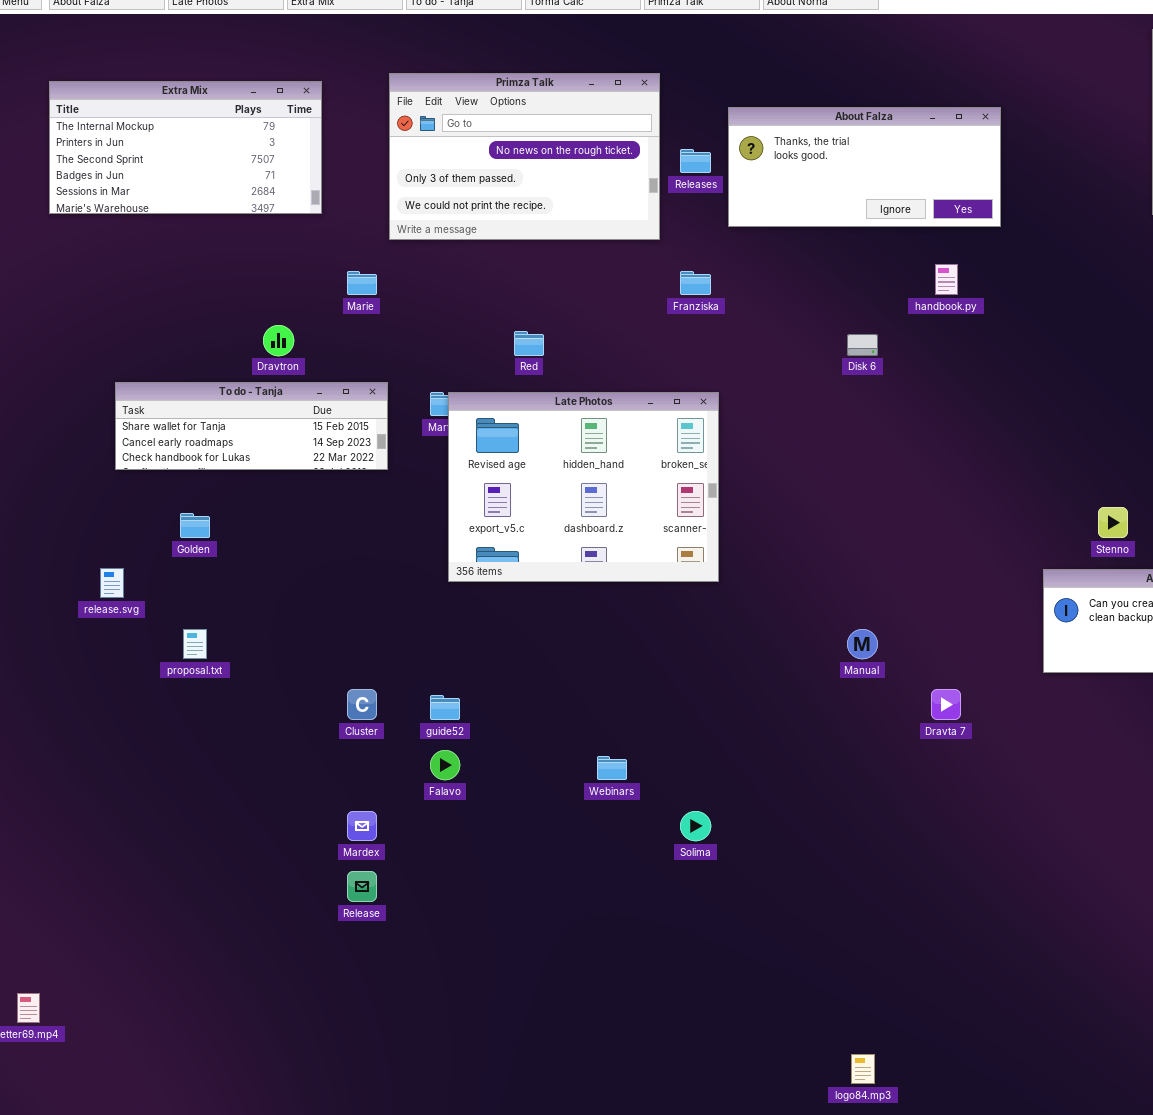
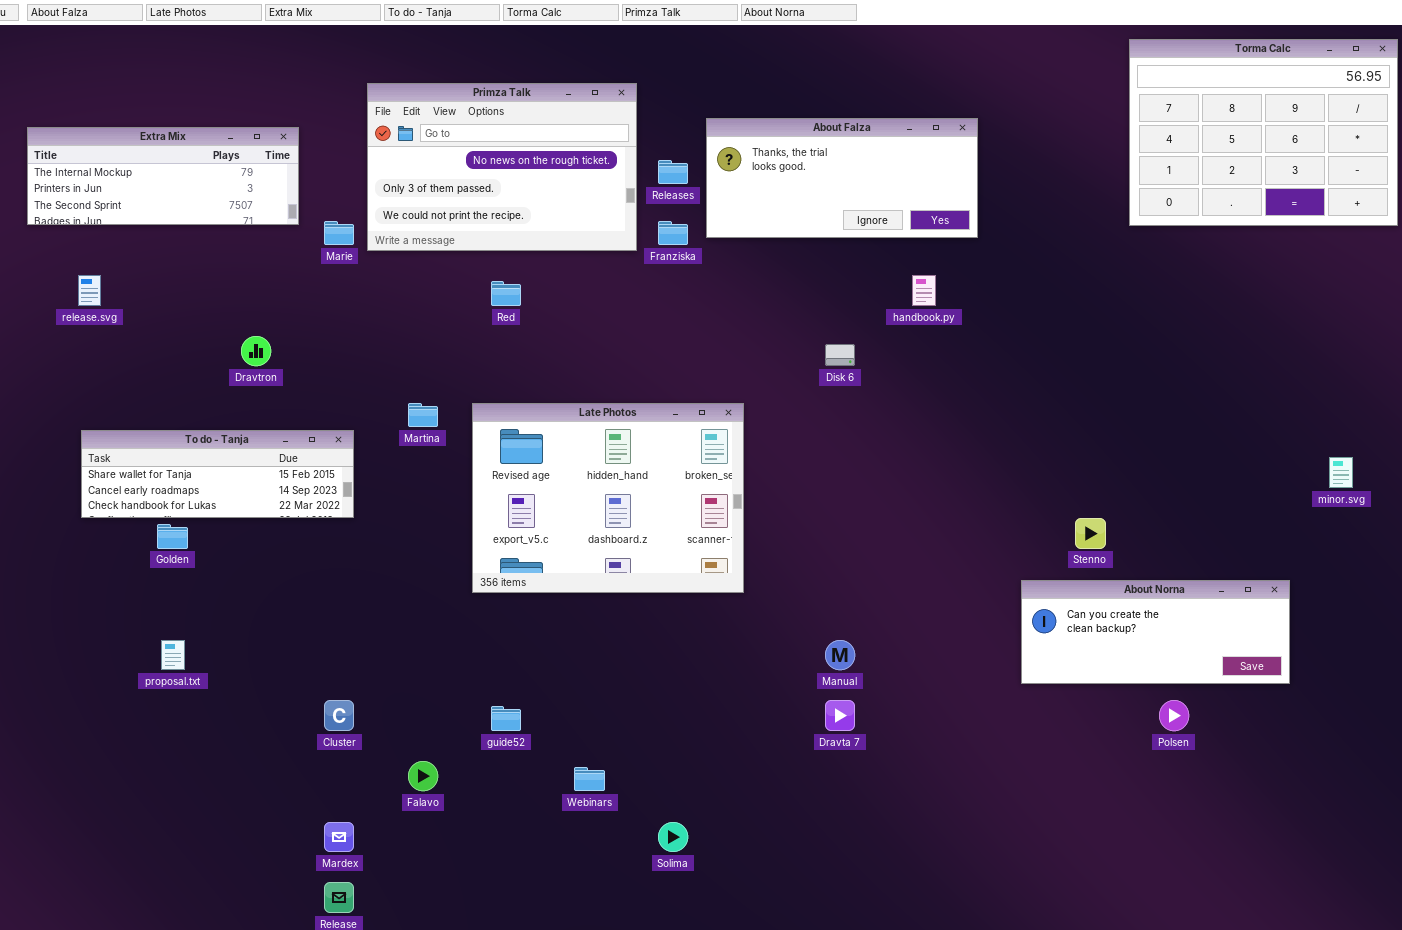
Extra Mix: [49,81,322,214] -> [27,127,299,225], resized
Marie: [347,271,377,295] -> [324,221,354,245], moved
Franziska: [680,271,711,295] -> [658,221,688,245], moved
Red: [514,331,544,356] -> [491,281,521,306], moved
To do - Tanja: [115,382,388,470] -> [81,430,354,518], moved
Late Photos: [448,392,719,582] -> [472,403,744,593], moved
release.svg: [100,568,124,598] -> [78,275,101,306], moved
Dravta 7: [931,689,961,720] -> [825,700,855,731], moved
guide52: [430,695,460,720] -> [491,706,521,731], moved

